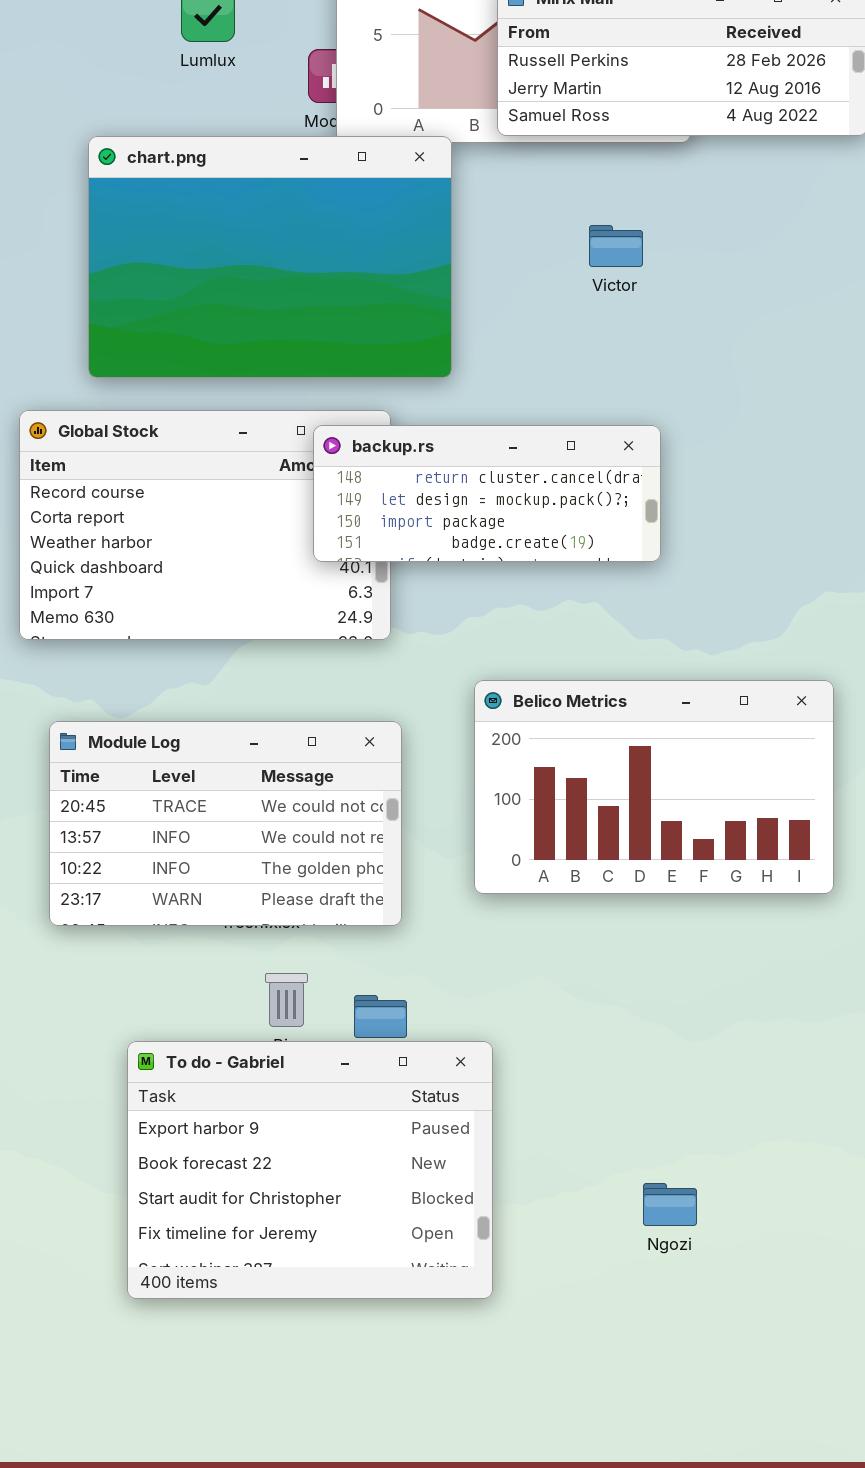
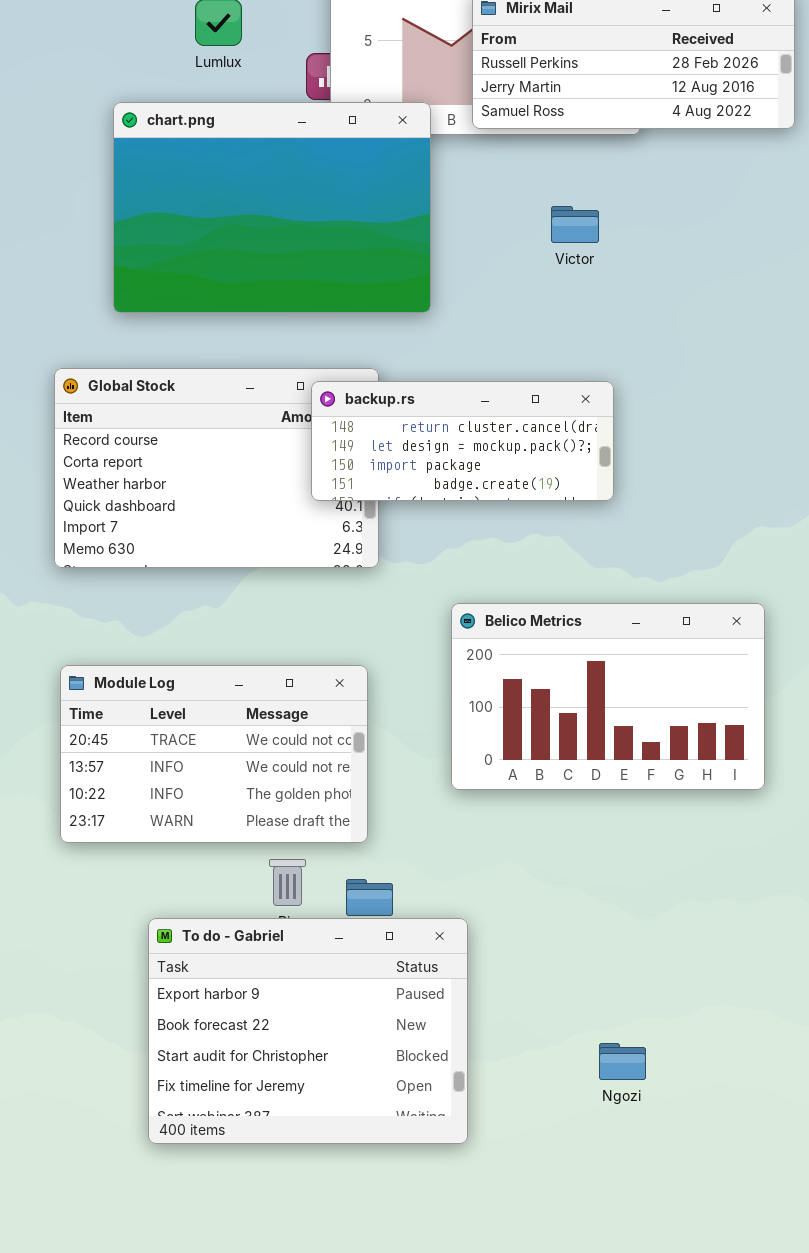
chart.png: [88,136,452,378] -> [113,102,431,313], moved
Module Log: [49,721,402,926] -> [60,665,368,843], moved

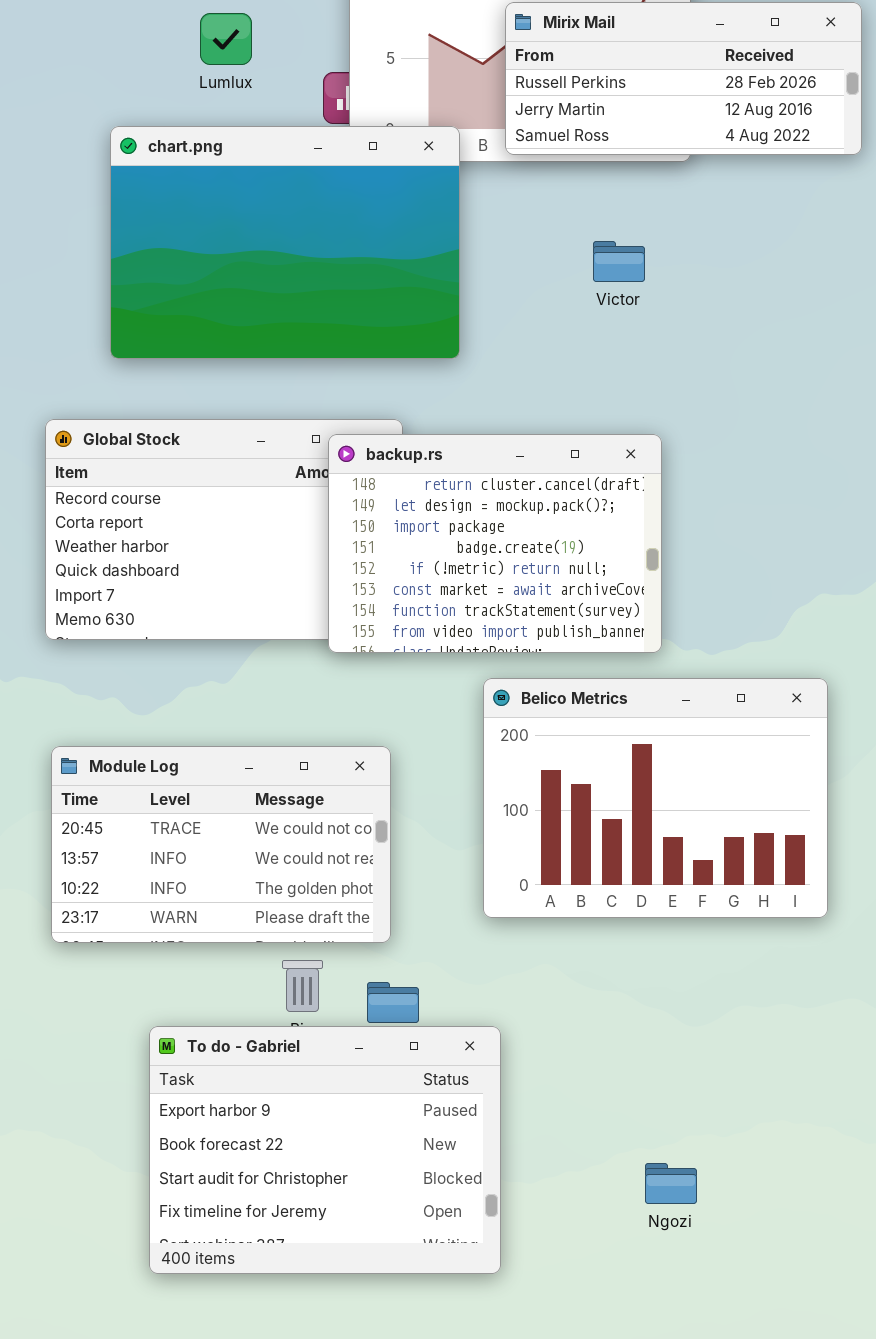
backup.rs: [311,381,614,501] -> [328,434,662,653], resized
Belico Metrics: [451,603,765,790] -> [483,678,828,918], resized

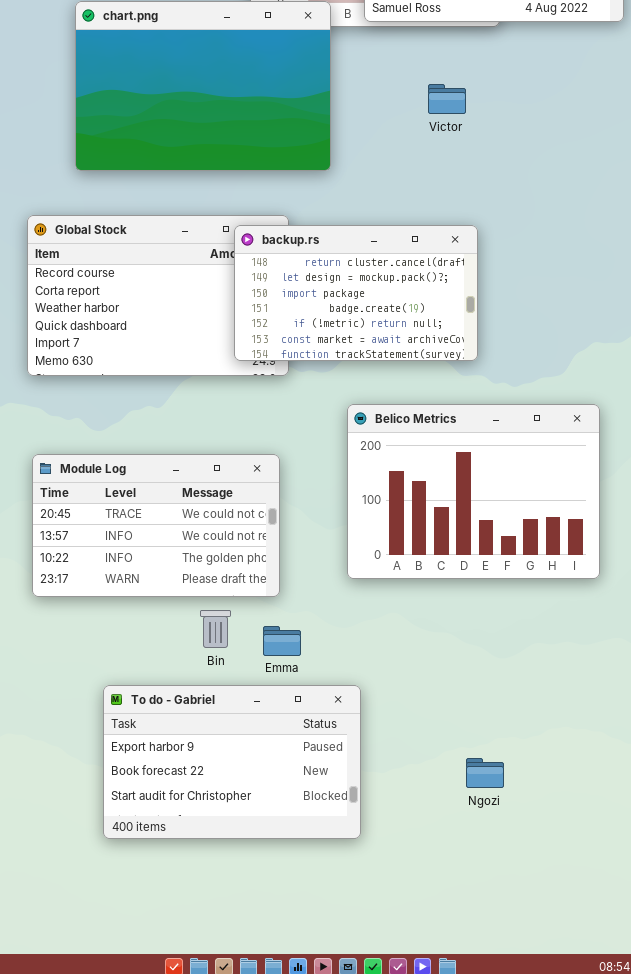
backup.rs: [328,434,662,653] -> [234,225,478,361], resized
To do - Gabriel: [149,1026,501,1274] -> [103,685,361,839], resized

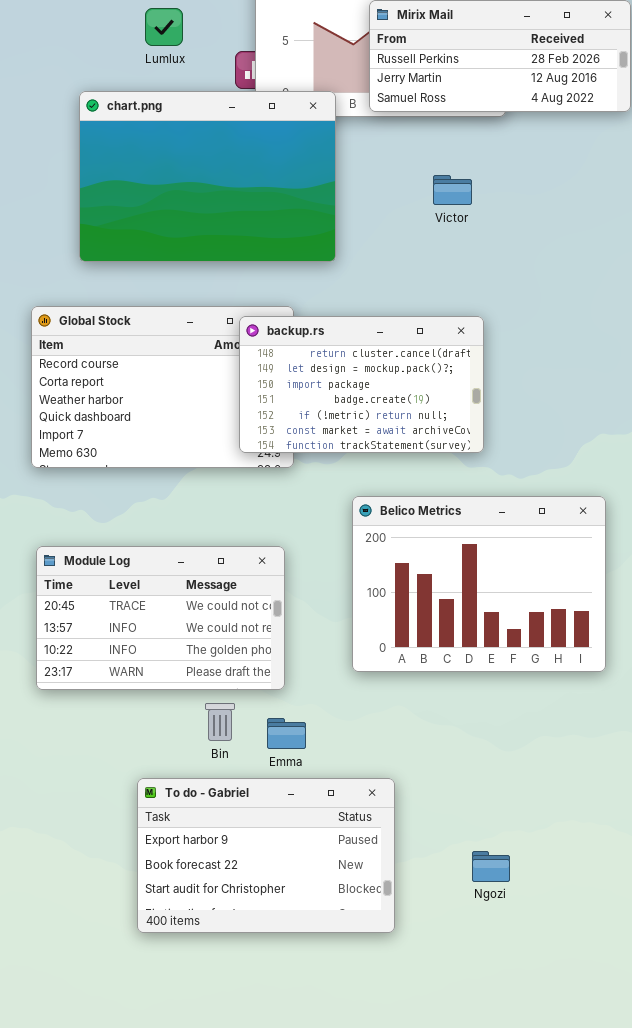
To do - Gabriel: [103,685,361,839] -> [137,778,395,933], moved

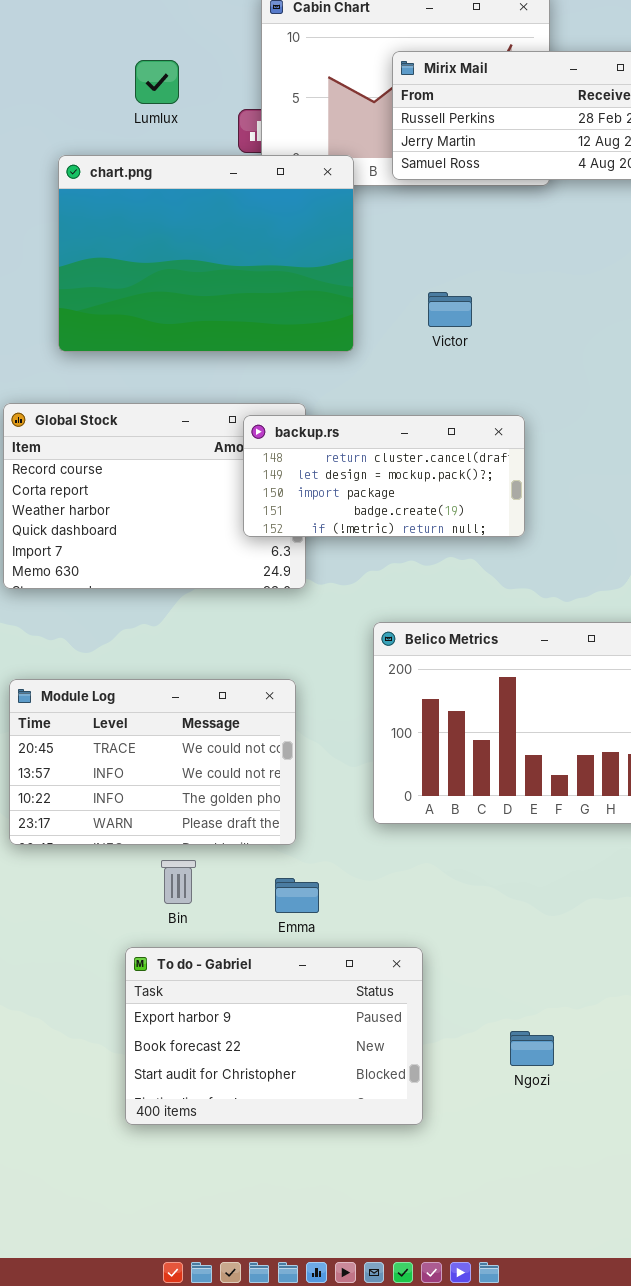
Victor: [433,175,472,205] -> [428,292,472,327], moved
backup.rs: [239,316,484,453] -> [243,415,525,537], resized
Bin: [205,703,235,741] -> [161,860,196,904], moved

